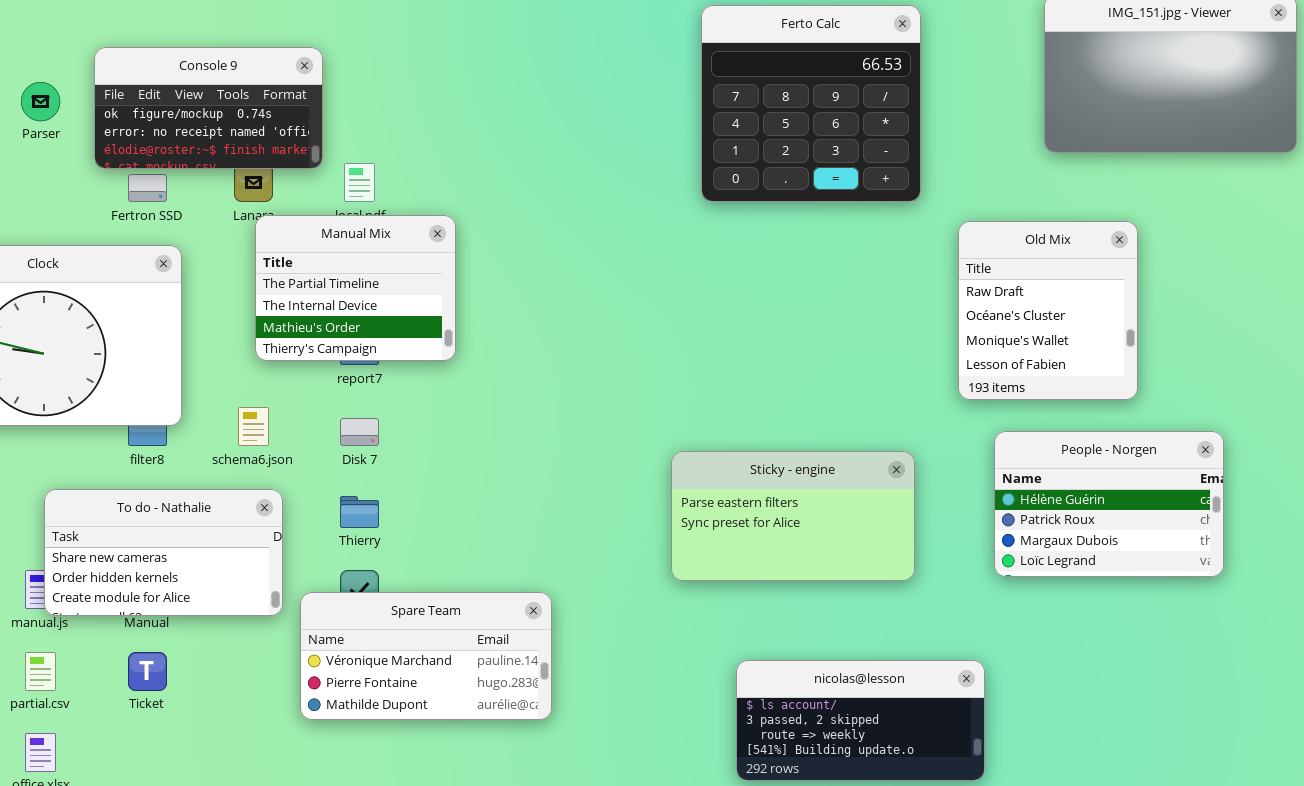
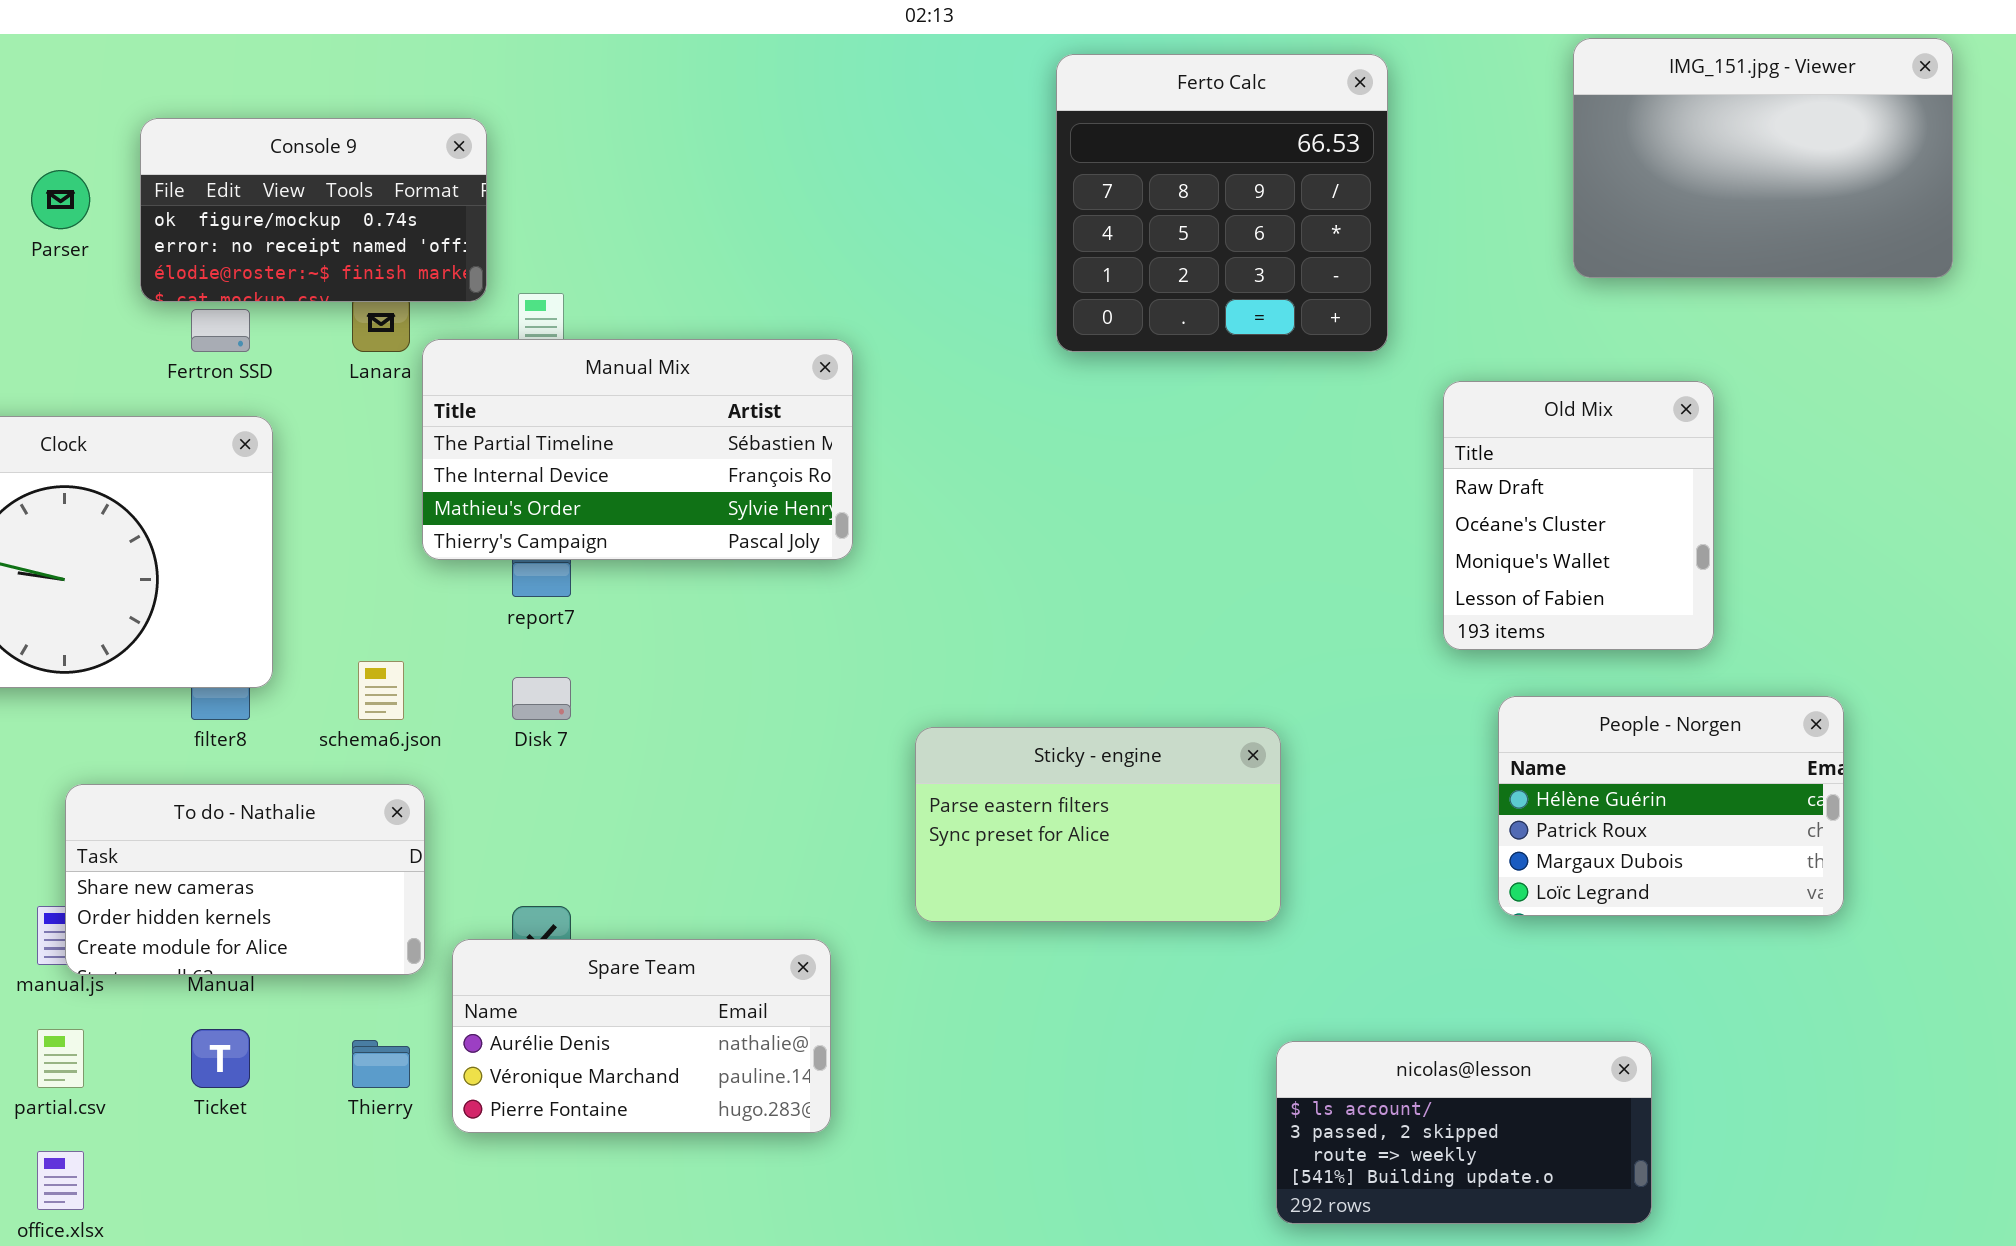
Manual Mix: [255,215,456,361] -> [422,339,853,560], moved, resized
Sticky - engine: [671,451,915,581] -> [915,727,1281,922], moved
Thierry: [340,496,379,528] -> [352,1040,410,1088], moved
Spare Team: [300,592,552,720] -> [452,939,831,1133], scrolled up 1 row
nicolas@lesson: [736,660,985,781] -> [1276,1041,1652,1224], moved

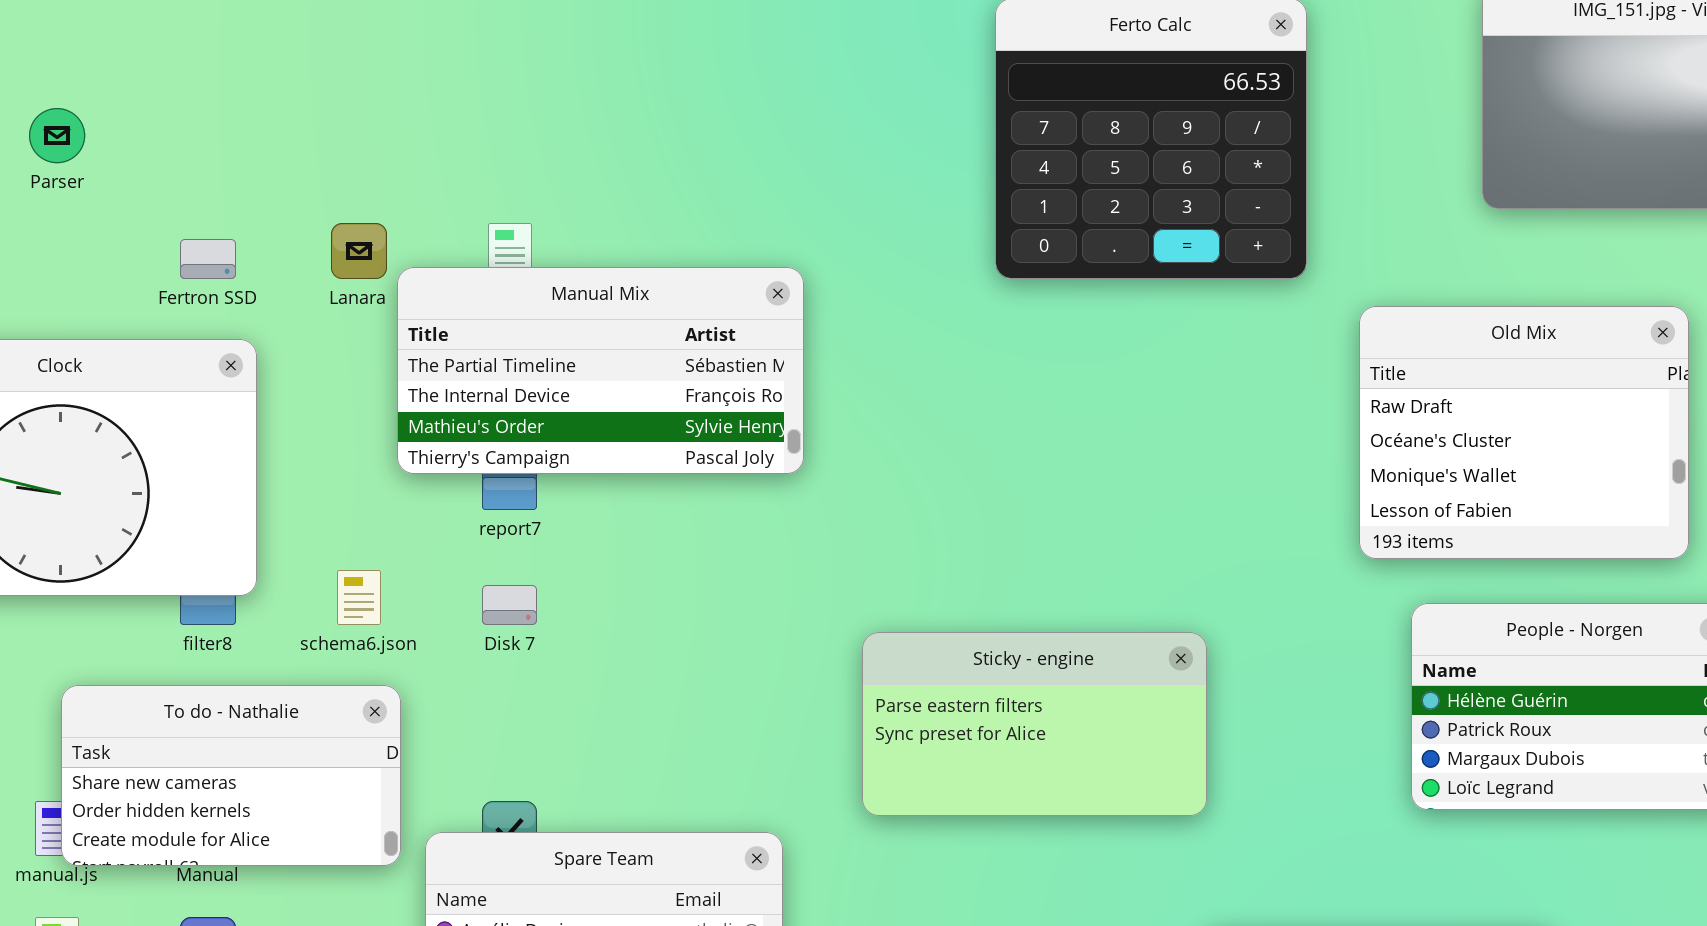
Console 9: [140,118,487,302] -> none, closed
Old Mix: [1443,381,1714,650] -> [1359,306,1689,559], resized

